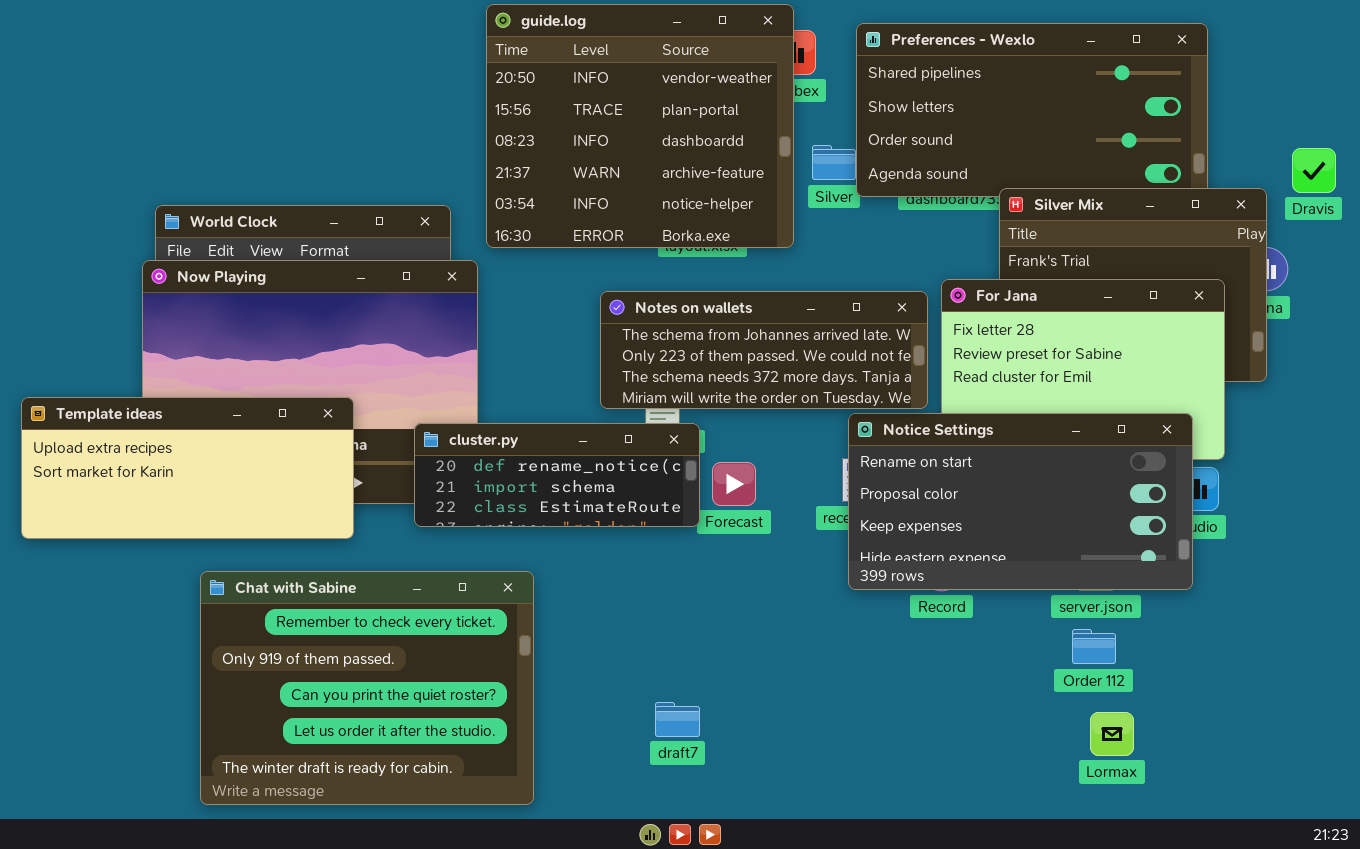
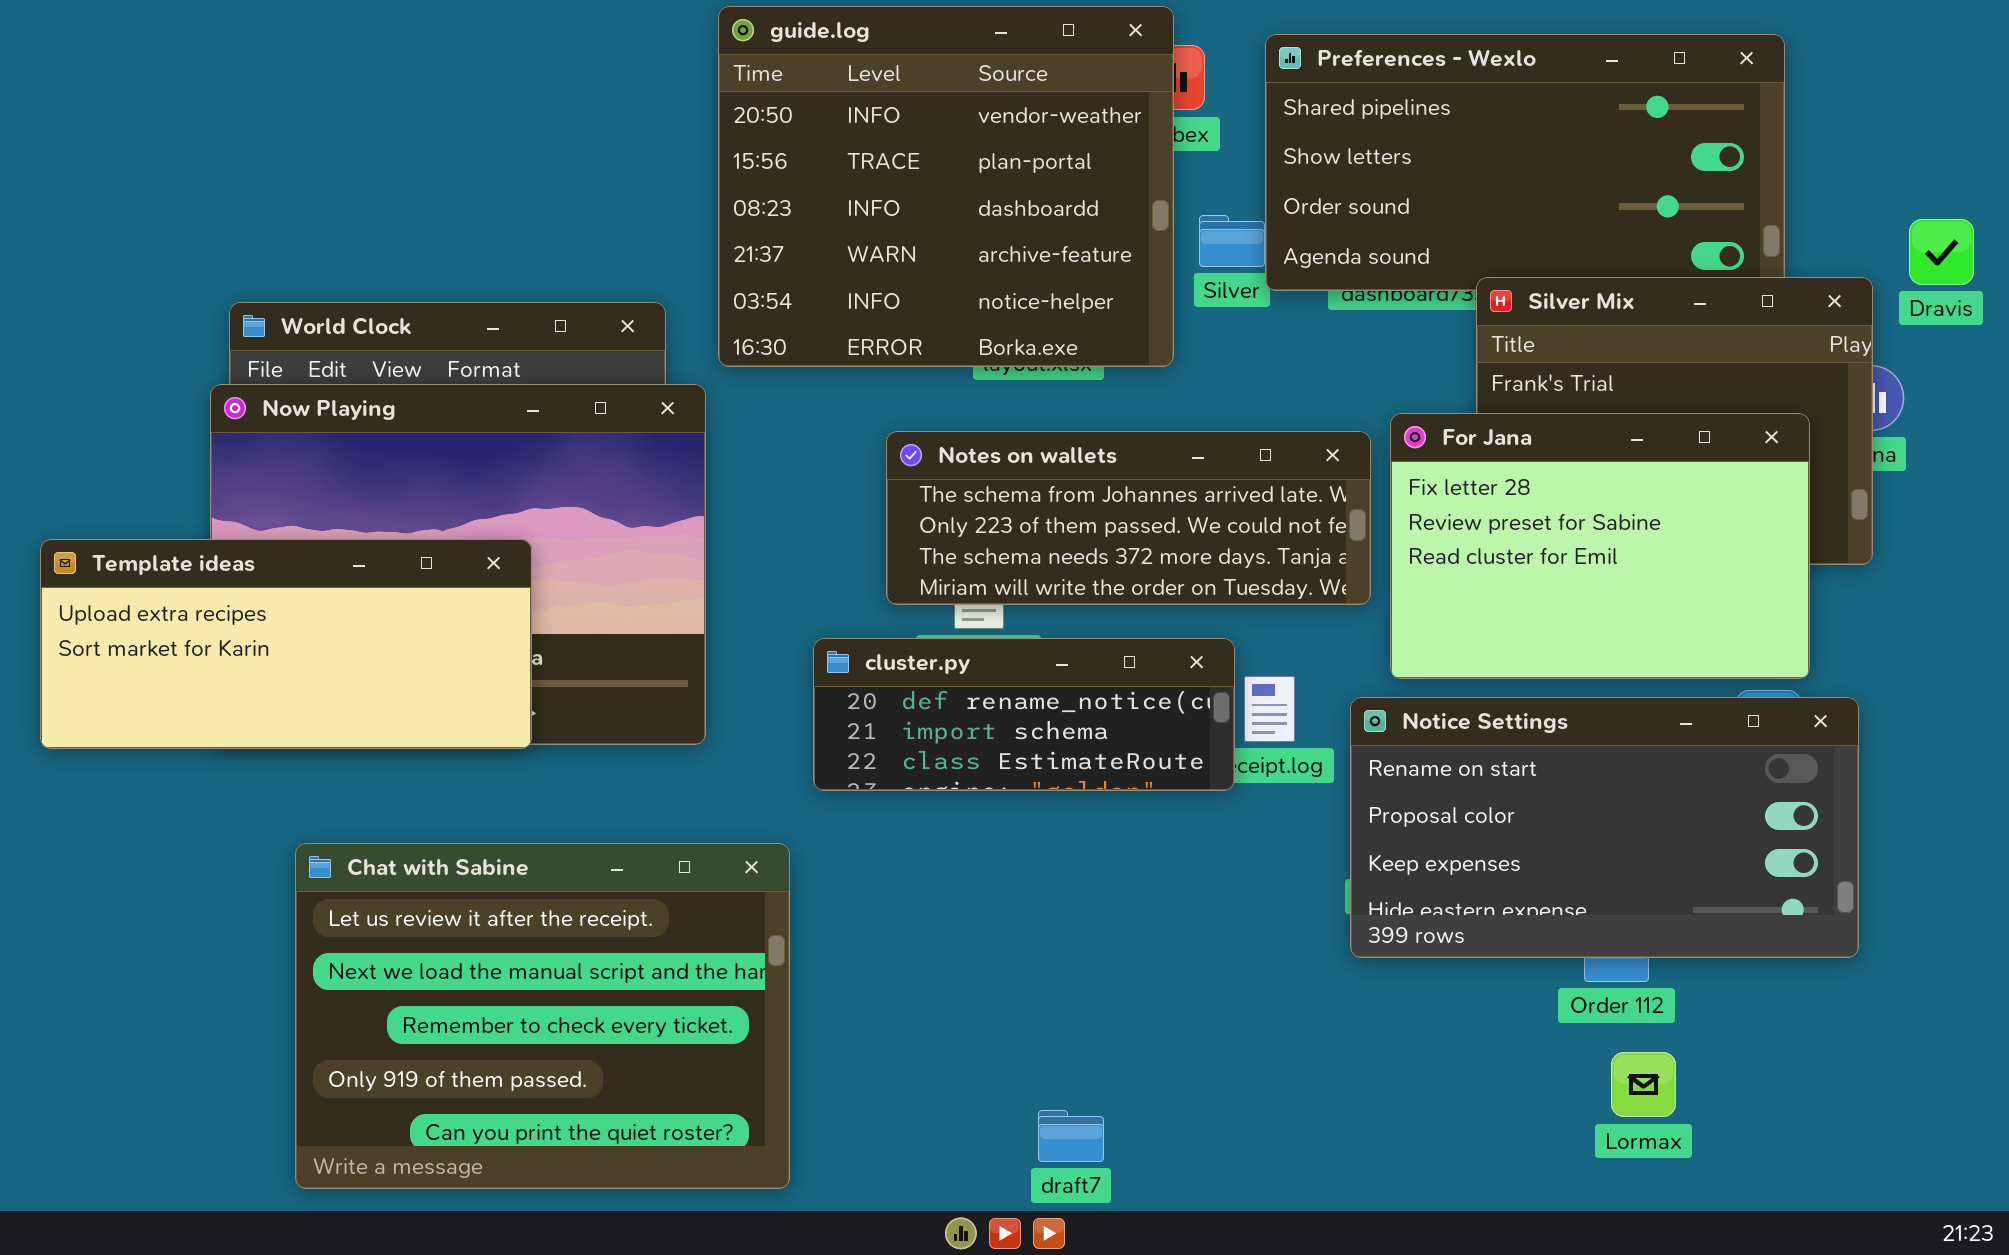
Template ideas: [21,397,354,539] -> [40,539,532,749], moved
Notice Settings: [848,413,1193,590] -> [1350,697,1859,958], moved
cluster.py: [414,423,700,527] -> [813,638,1235,791], moved
Chat with Sabine: [200,571,534,805] -> [295,843,790,1189], scrolled up 2 rows
draft7: [655,702,700,737] -> [1038,1110,1104,1162], moved

